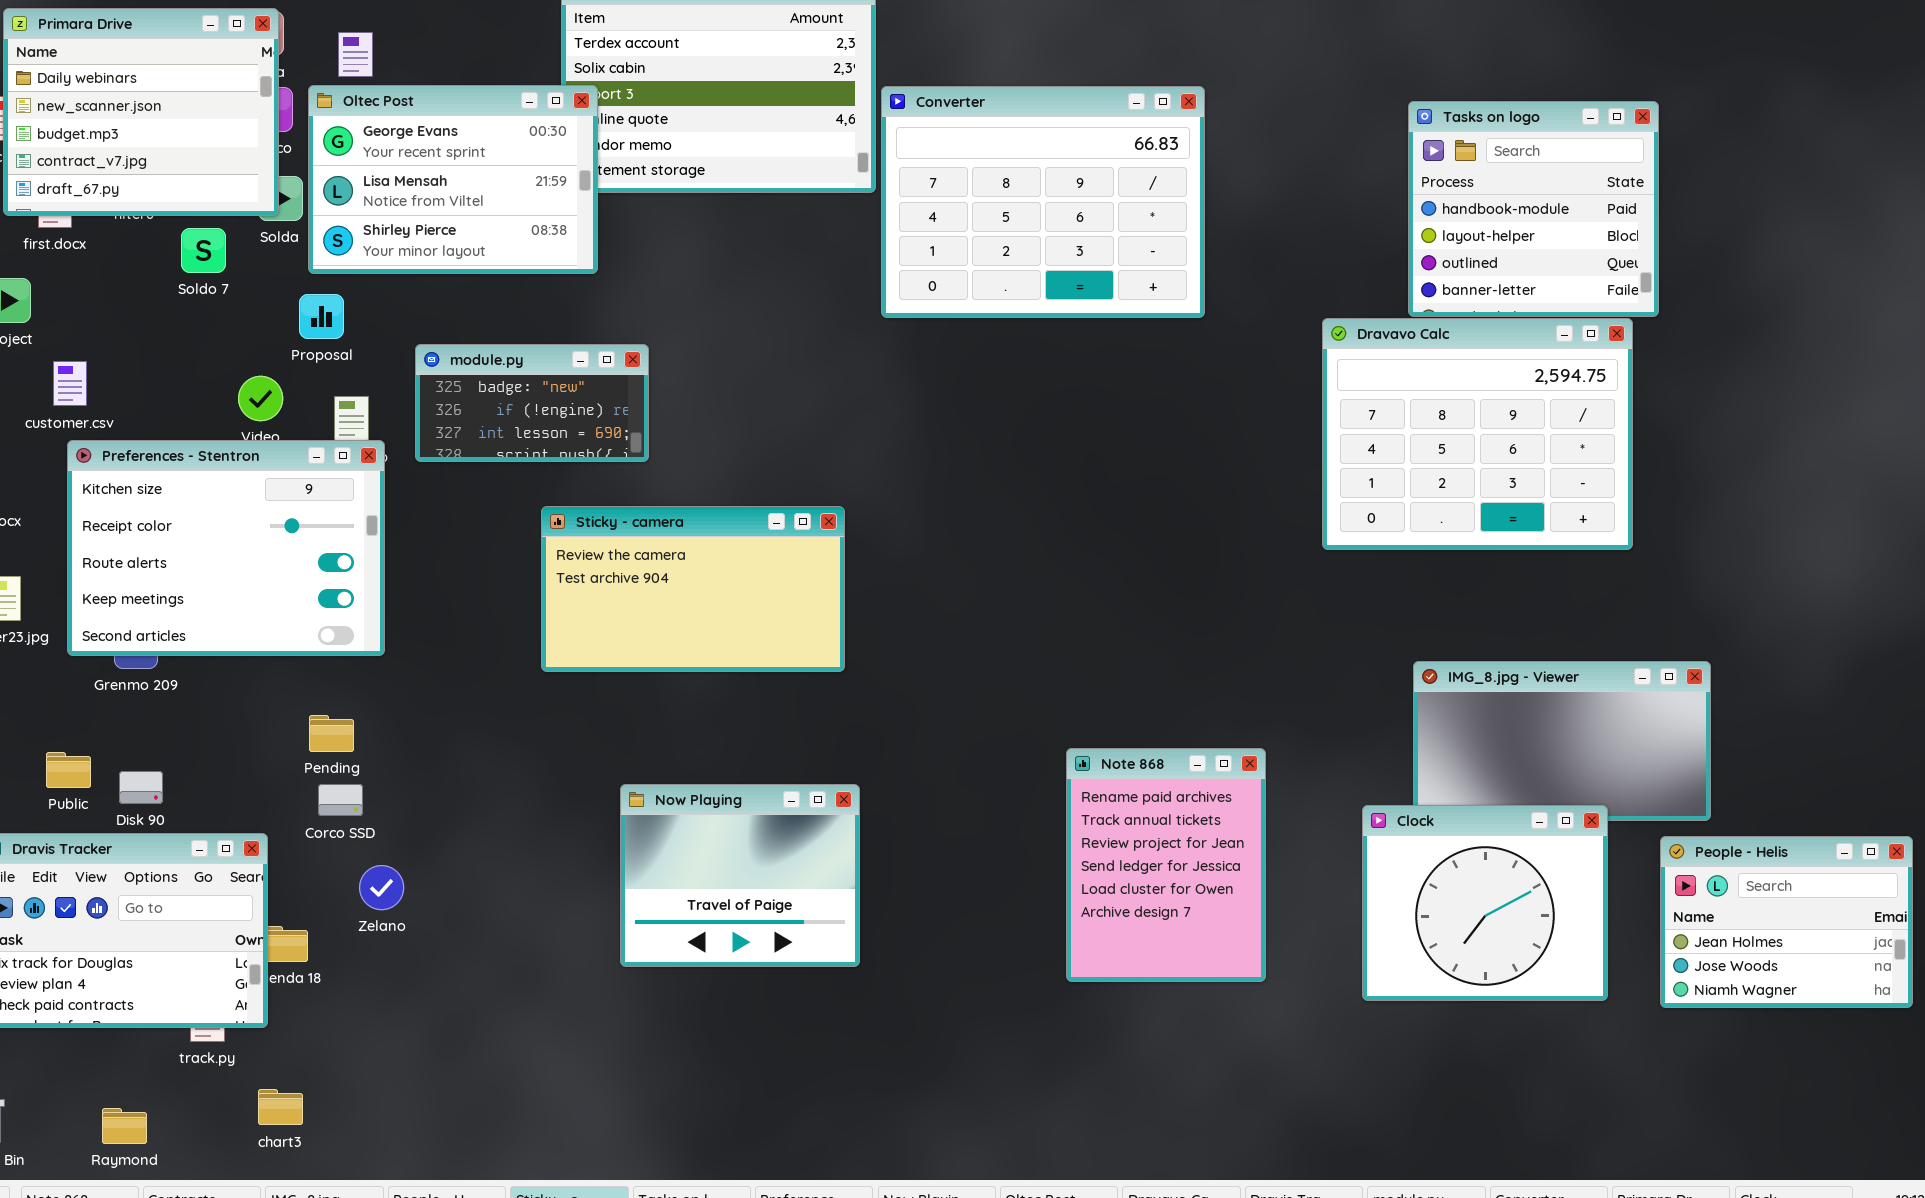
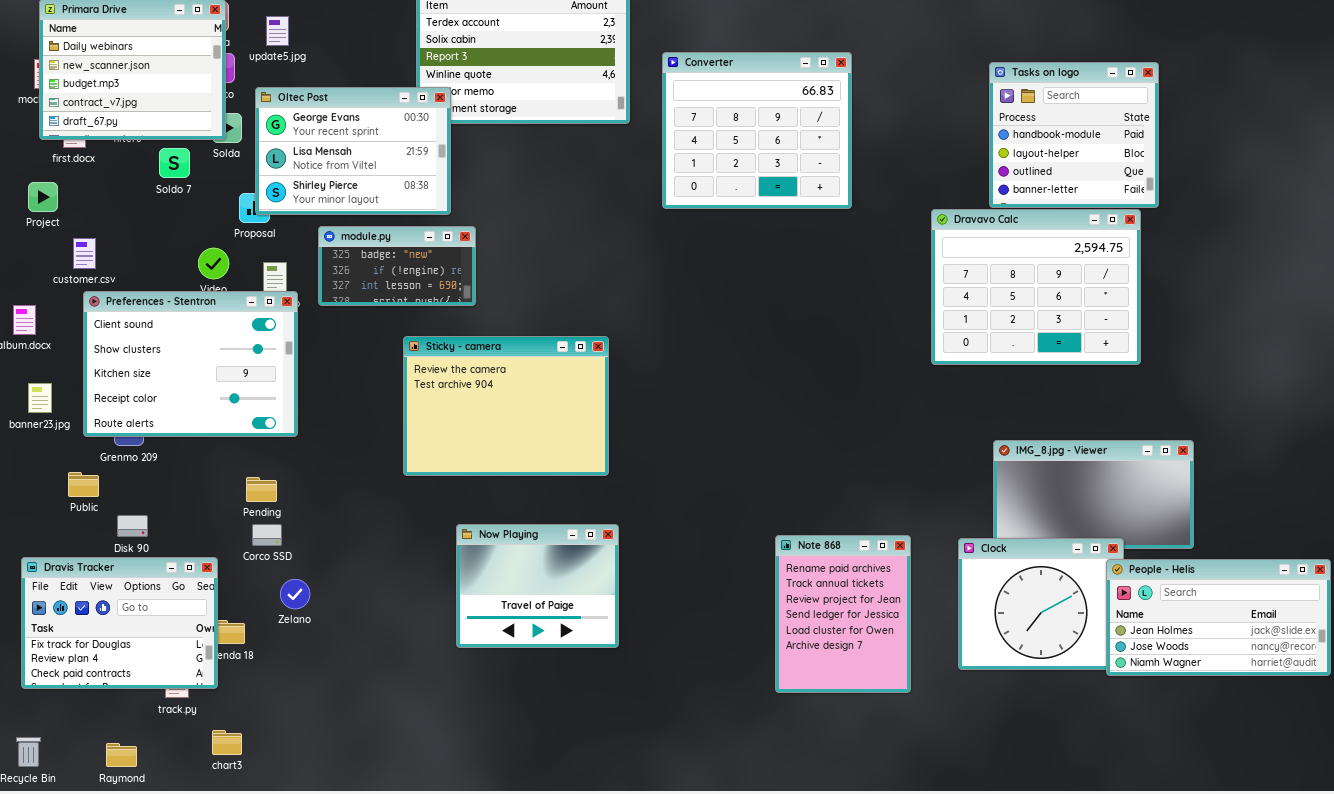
Oltec Post: [308,85,598,274] -> [255,87,451,215], moved
Converter: [881,86,1205,318] -> [662,52,852,209], resized
Preferences - Stentron: [67,440,385,656] -> [83,291,298,437], scrolled up 2 rows
Sticky - camera: [541,506,845,672] -> [403,336,609,476], resized
Note 868: [1066,748,1266,982] -> [775,535,911,693], moved
Public: [46,752,91,788] -> [68,472,99,497], moved
People - Helis: [1660,836,1913,1008] -> [1106,559,1331,676], resized

